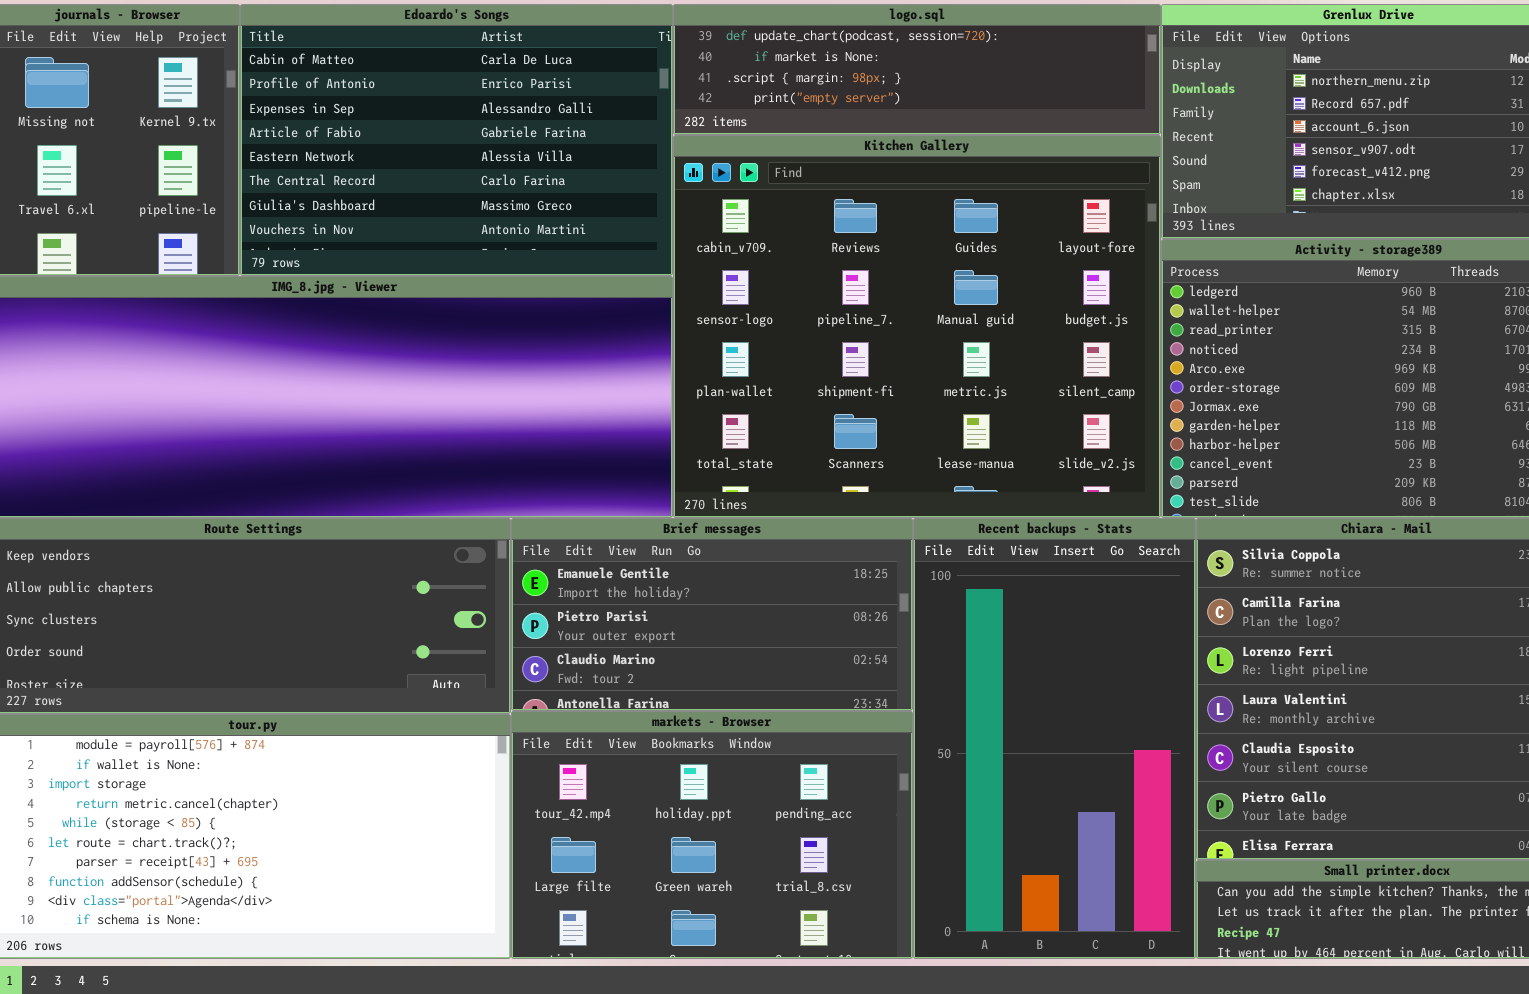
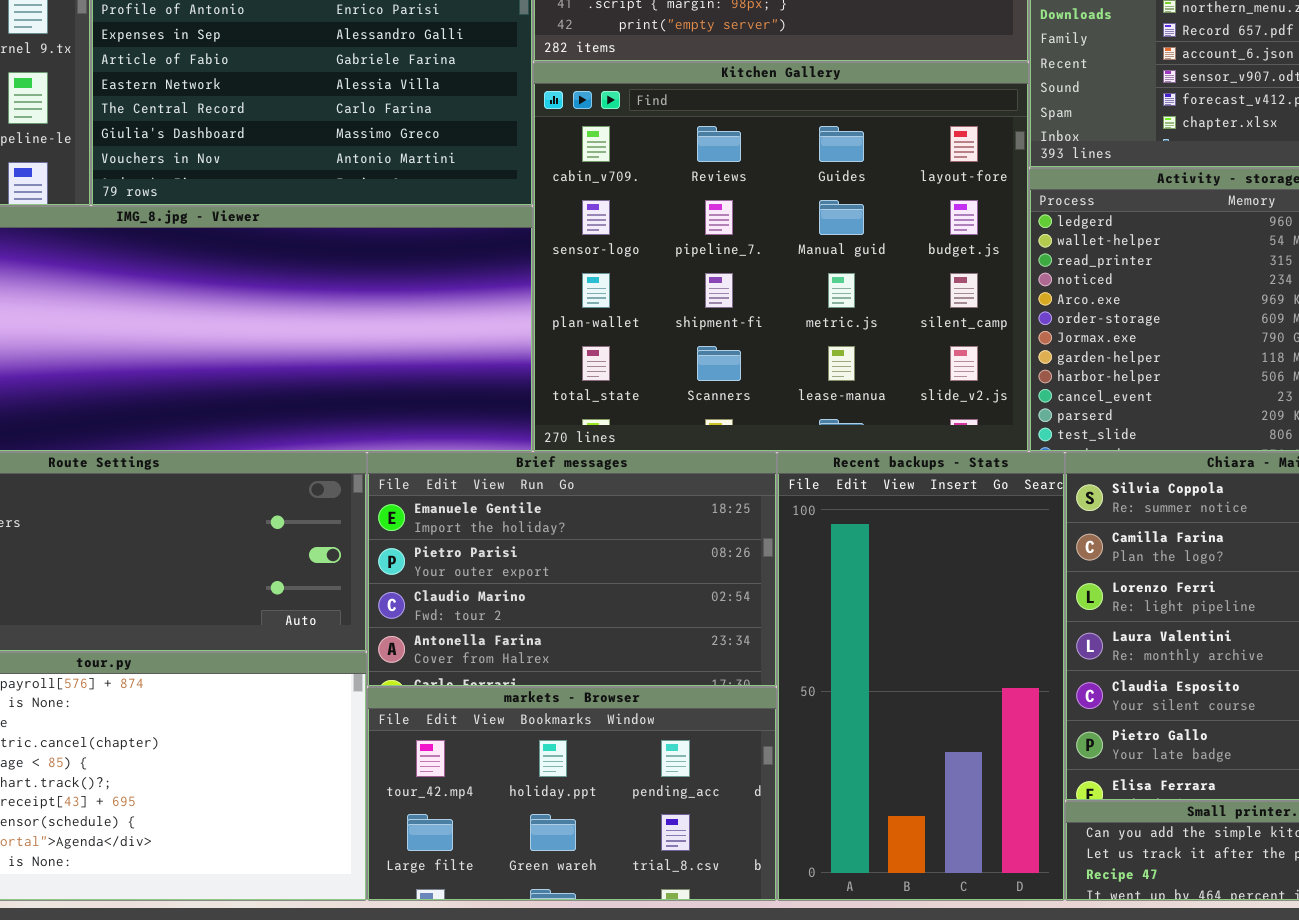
Brief messages: [511,518,913,711] -> [367,452,777,687], resized
markets - Browser: [511,711,913,959] -> [367,687,777,901], resized

